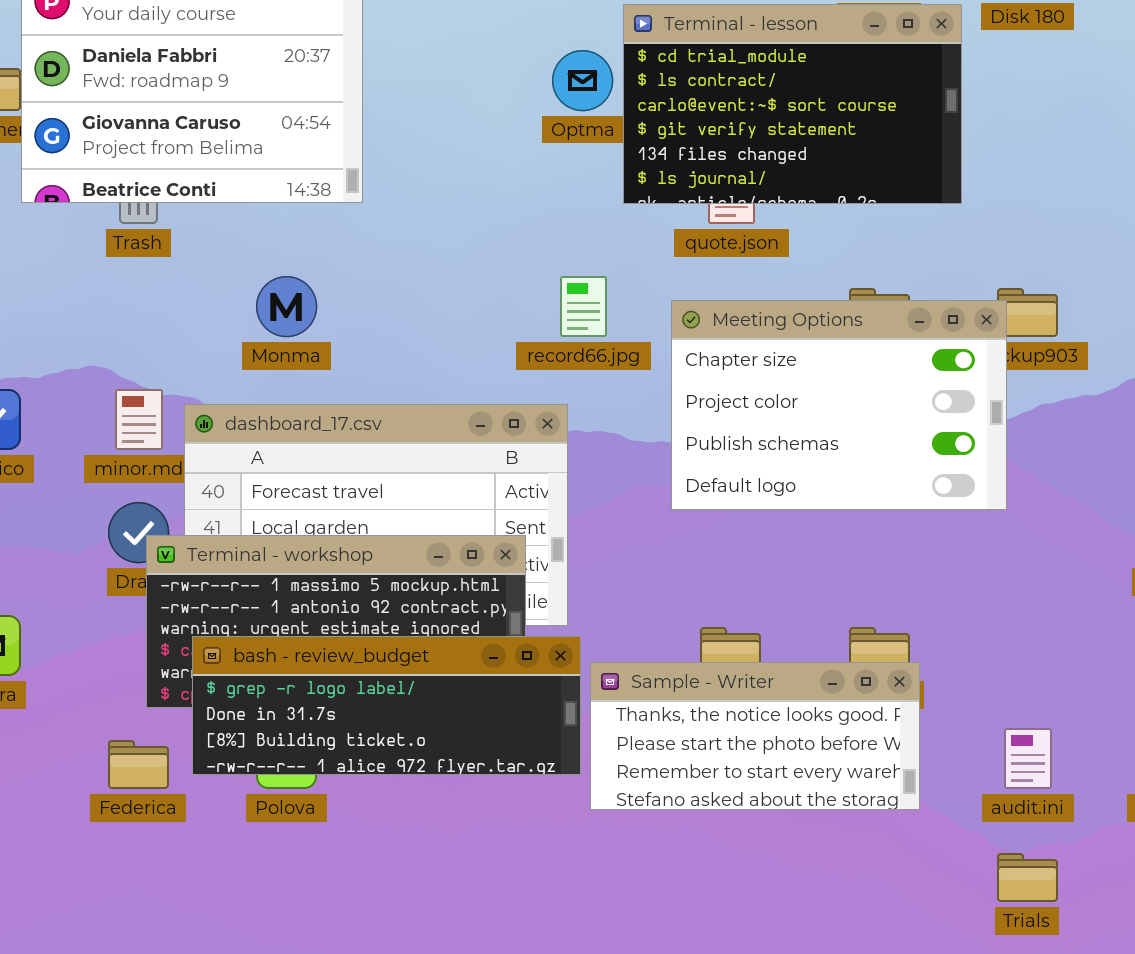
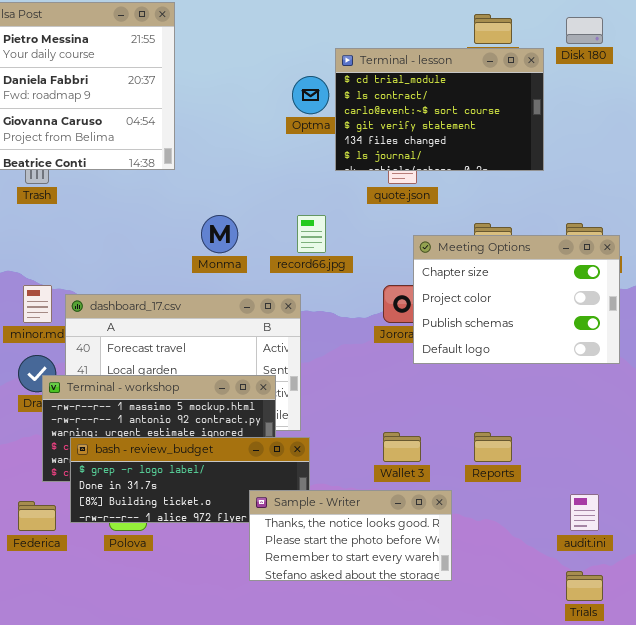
Monma: [256,276,317,337] -> [201,215,238,253], moved
Meeting Options: [671,300,1007,510] -> [413,235,620,364], moved
Sample - Writer: [590,662,920,810] -> [249,490,452,581], moved

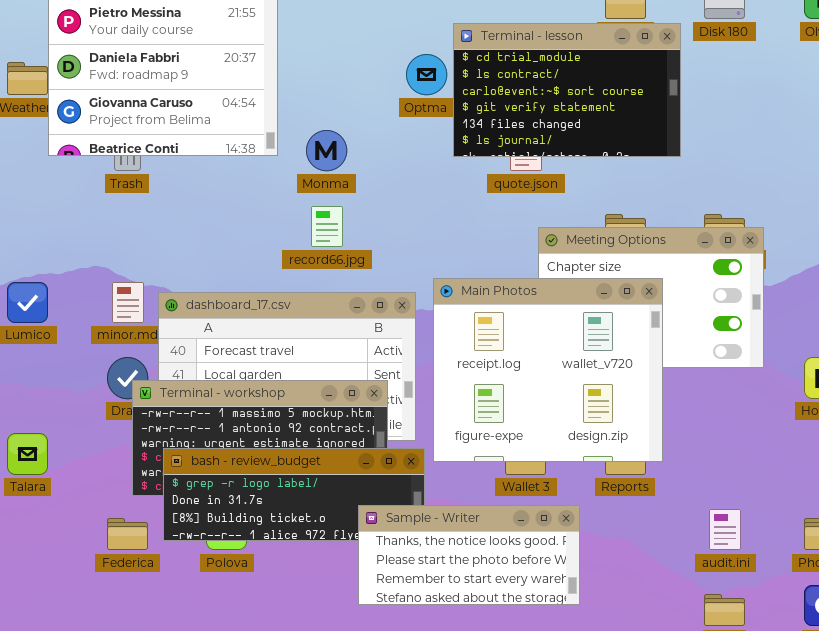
Monma: [201,215,238,253] -> [306,130,347,171], moved
record66.jpg: [297,215,326,253] -> [311,206,343,247], moved
Main Photos: none -> [433,278,663,462], opened

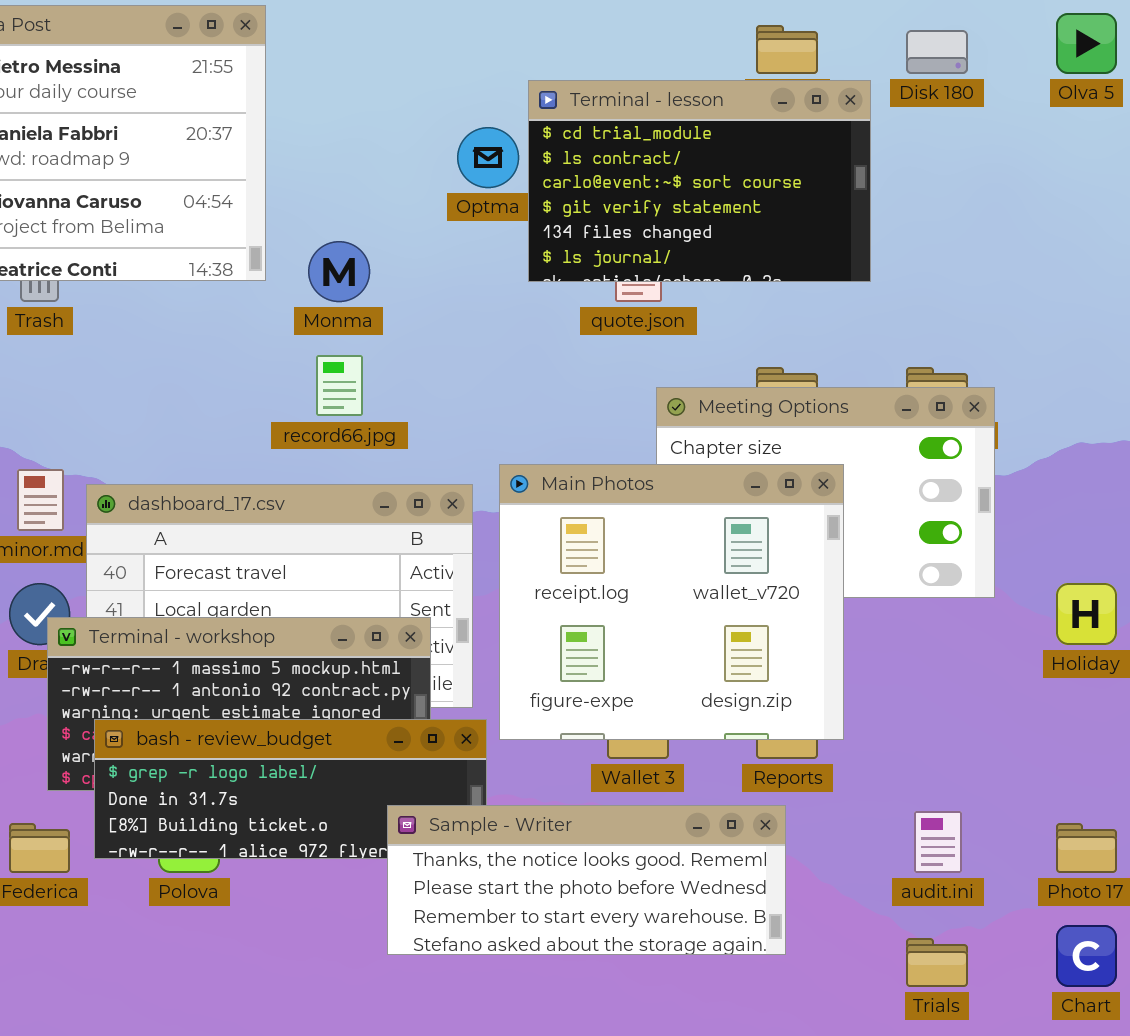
Sample - Writer: [358,505,580,605] -> [387,805,786,955], resized

